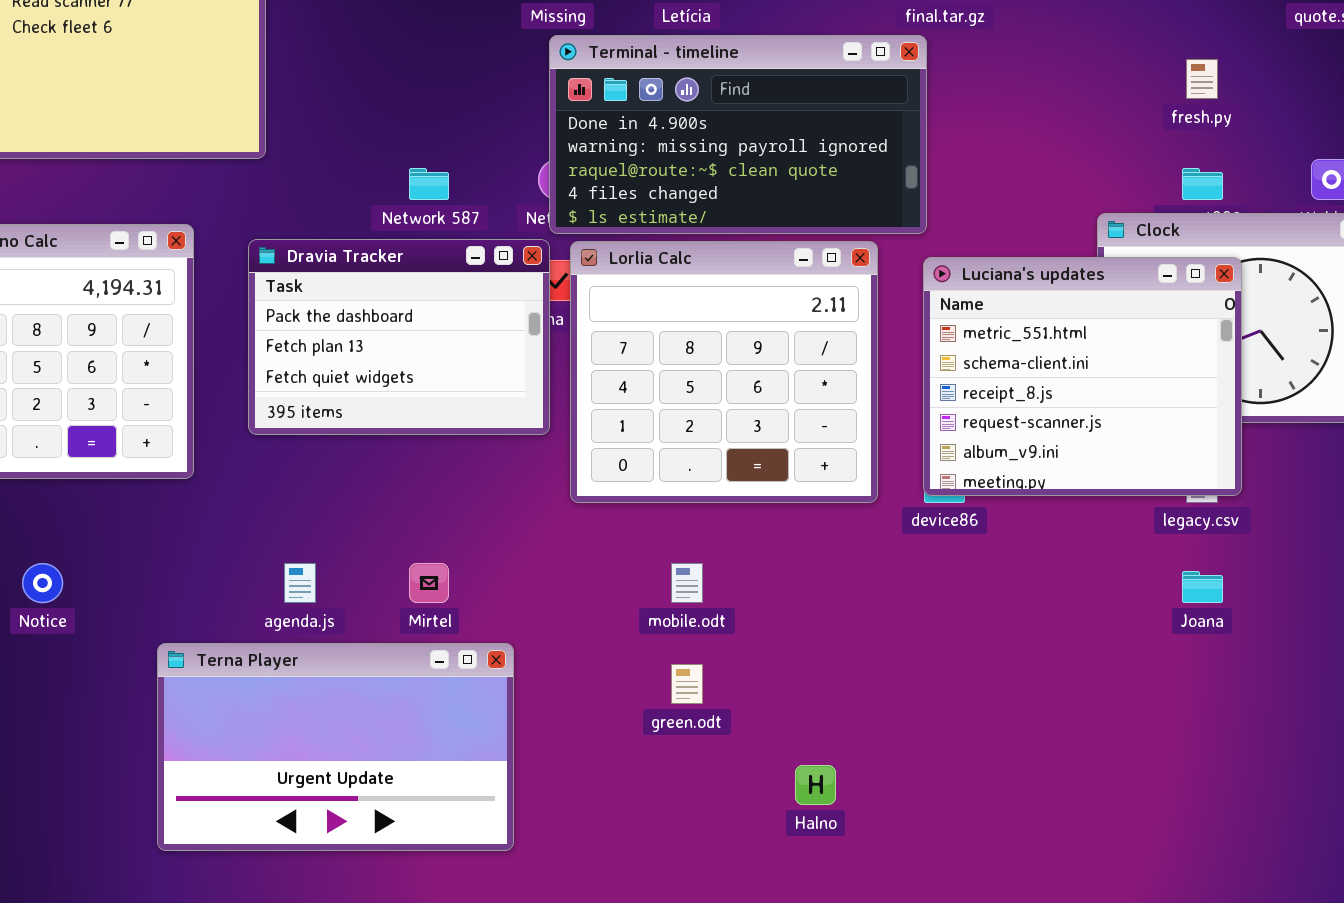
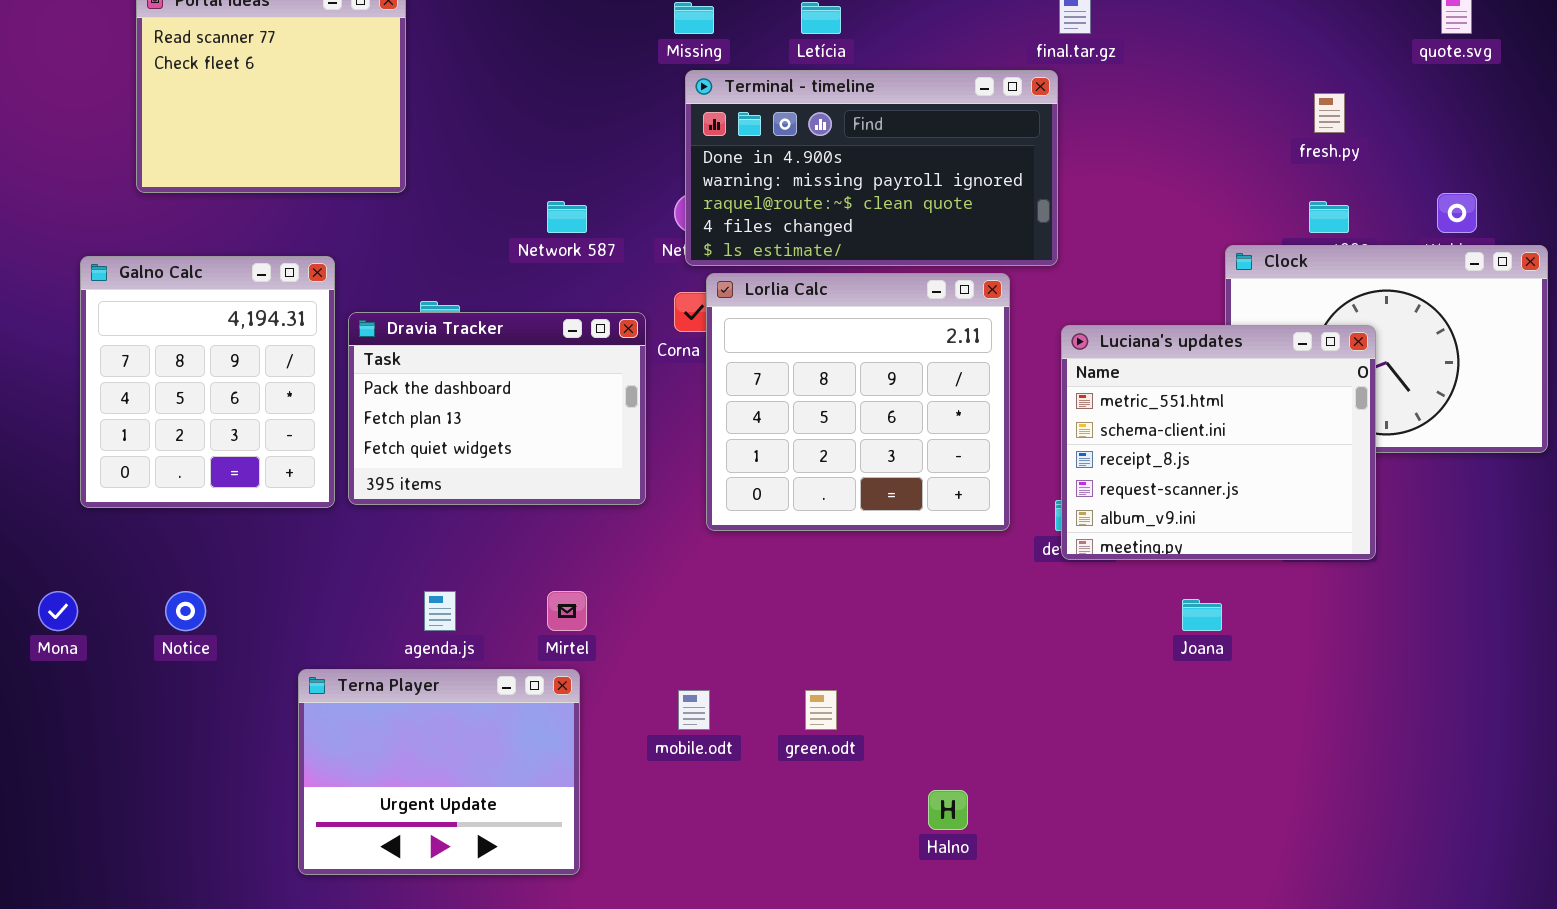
Dravia Tracker: [248,239,550,435] -> [348,312,646,505], moved
Luciana's updates: [923,257,1242,496] -> [1061,325,1376,560], moved
mobile.odt: [671,563,703,603] -> [678,690,710,730], moved
Joana: [1182,571,1223,603] -> [1182,599,1222,631], moved
Terna Player: [157,643,514,851] -> [298,669,580,875], resized

